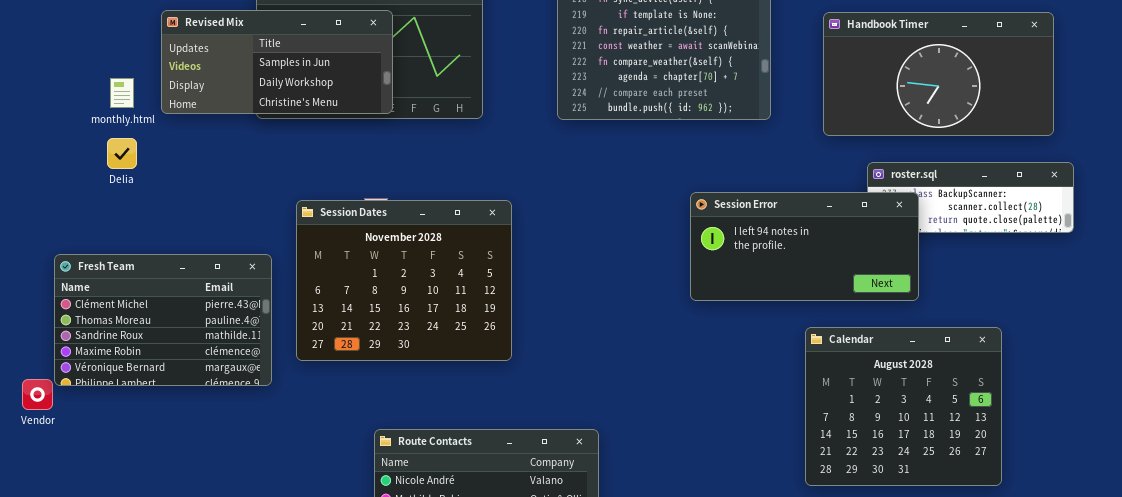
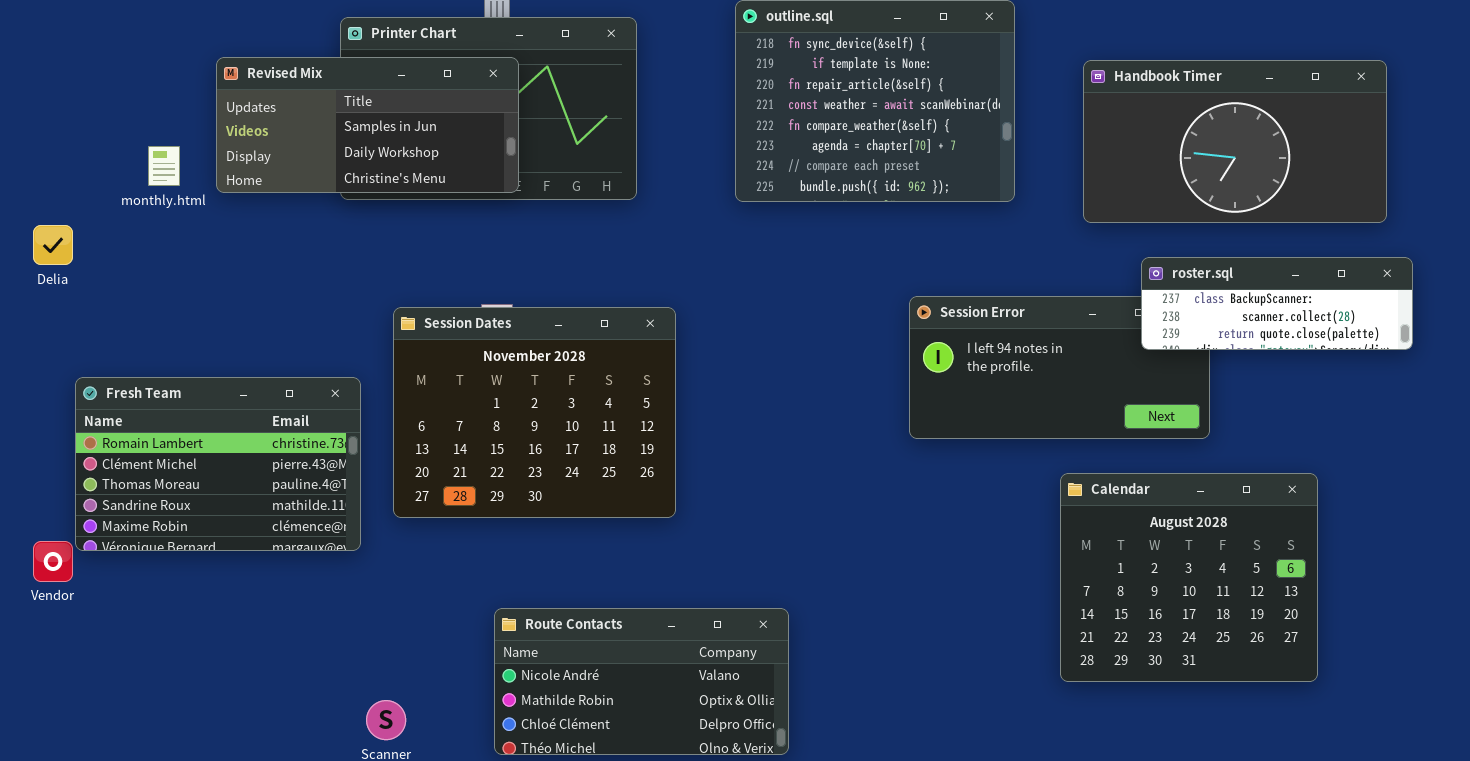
Delia: [107,138,137,169] -> [33,225,73,265], moved
roster.sql: [867,162,1074,233] -> [1141,257,1413,350], raised
Fresh Team: [54,254,272,386] -> [75,377,361,551], scrolled up 1 row

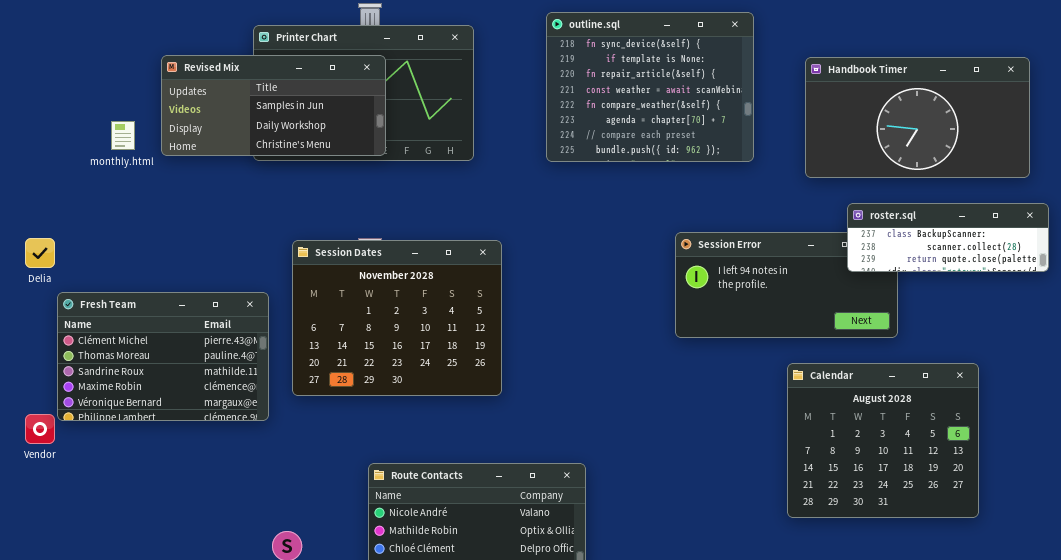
Delia: [33,225,73,265] -> [25,238,55,268], moved
Fresh Team: [75,377,361,551] -> [57,292,269,421], scrolled down 1 row

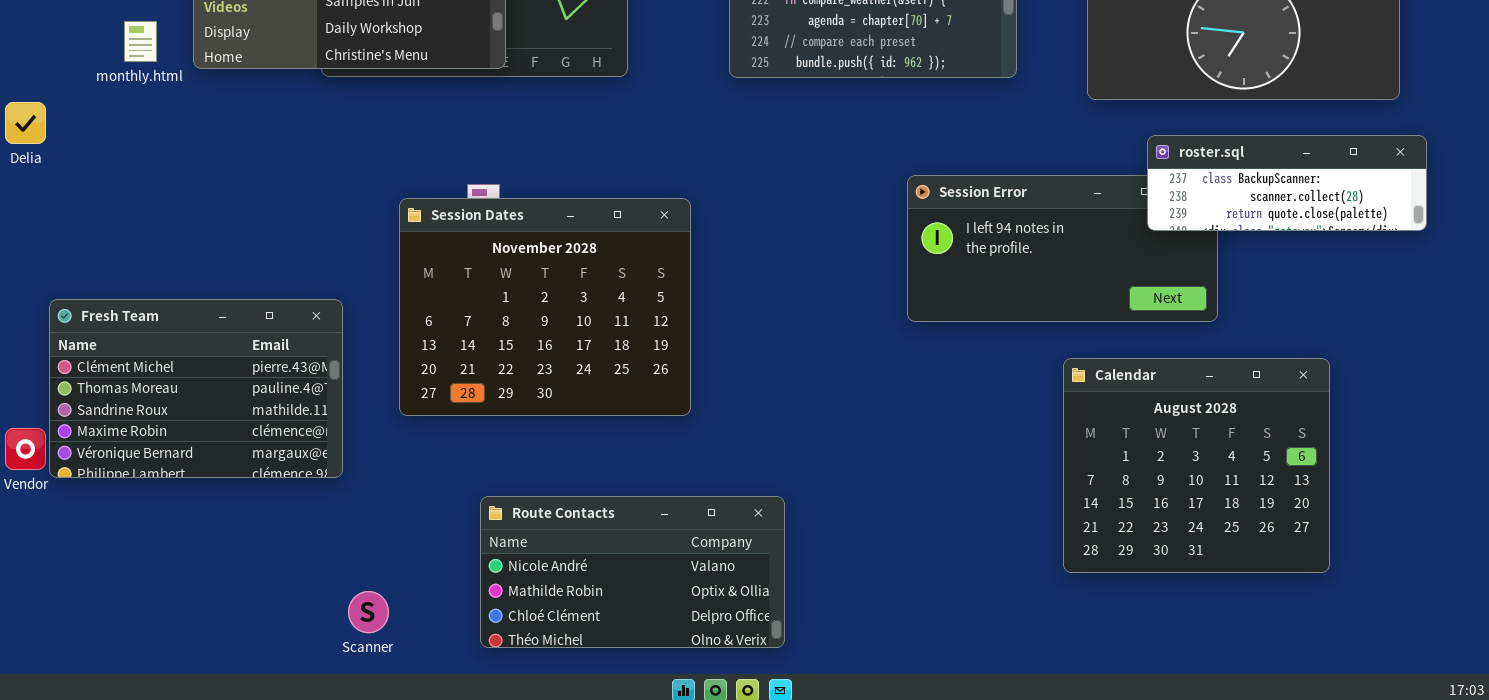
Delia: [25,238,55,268] -> [5,102,46,144], moved
Session Dates: [292,240,502,396] -> [399,198,691,416], moved
Fresh Team: [57,292,269,421] -> [49,299,343,478], moved

